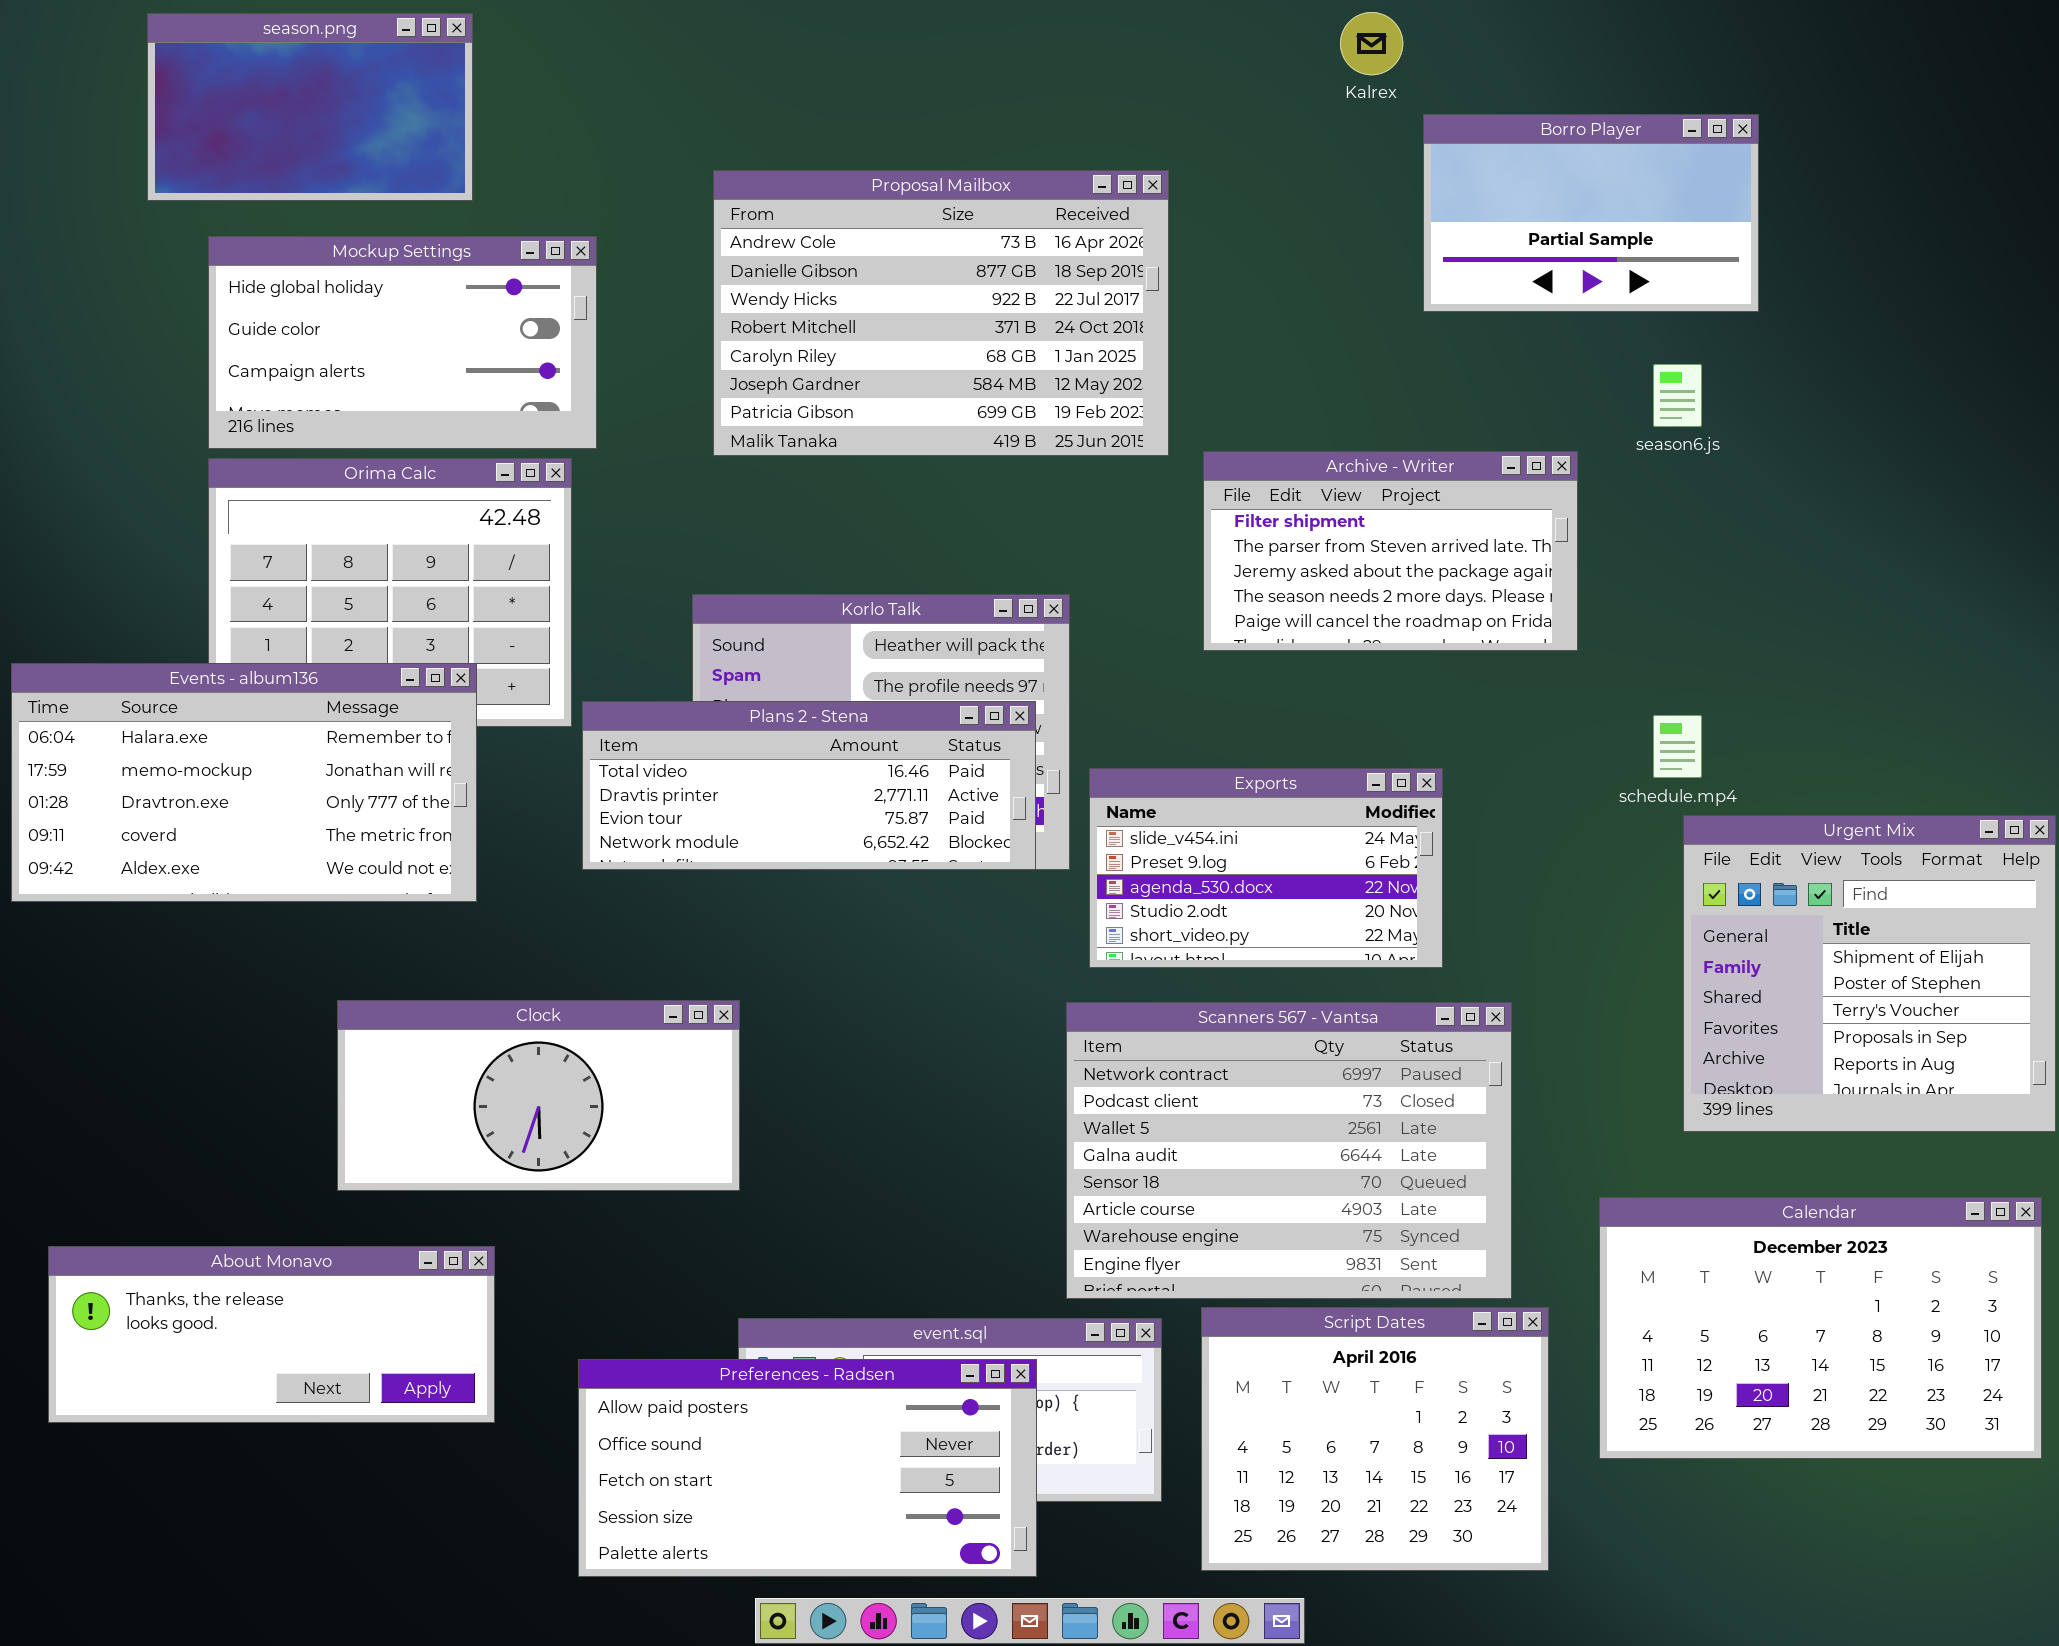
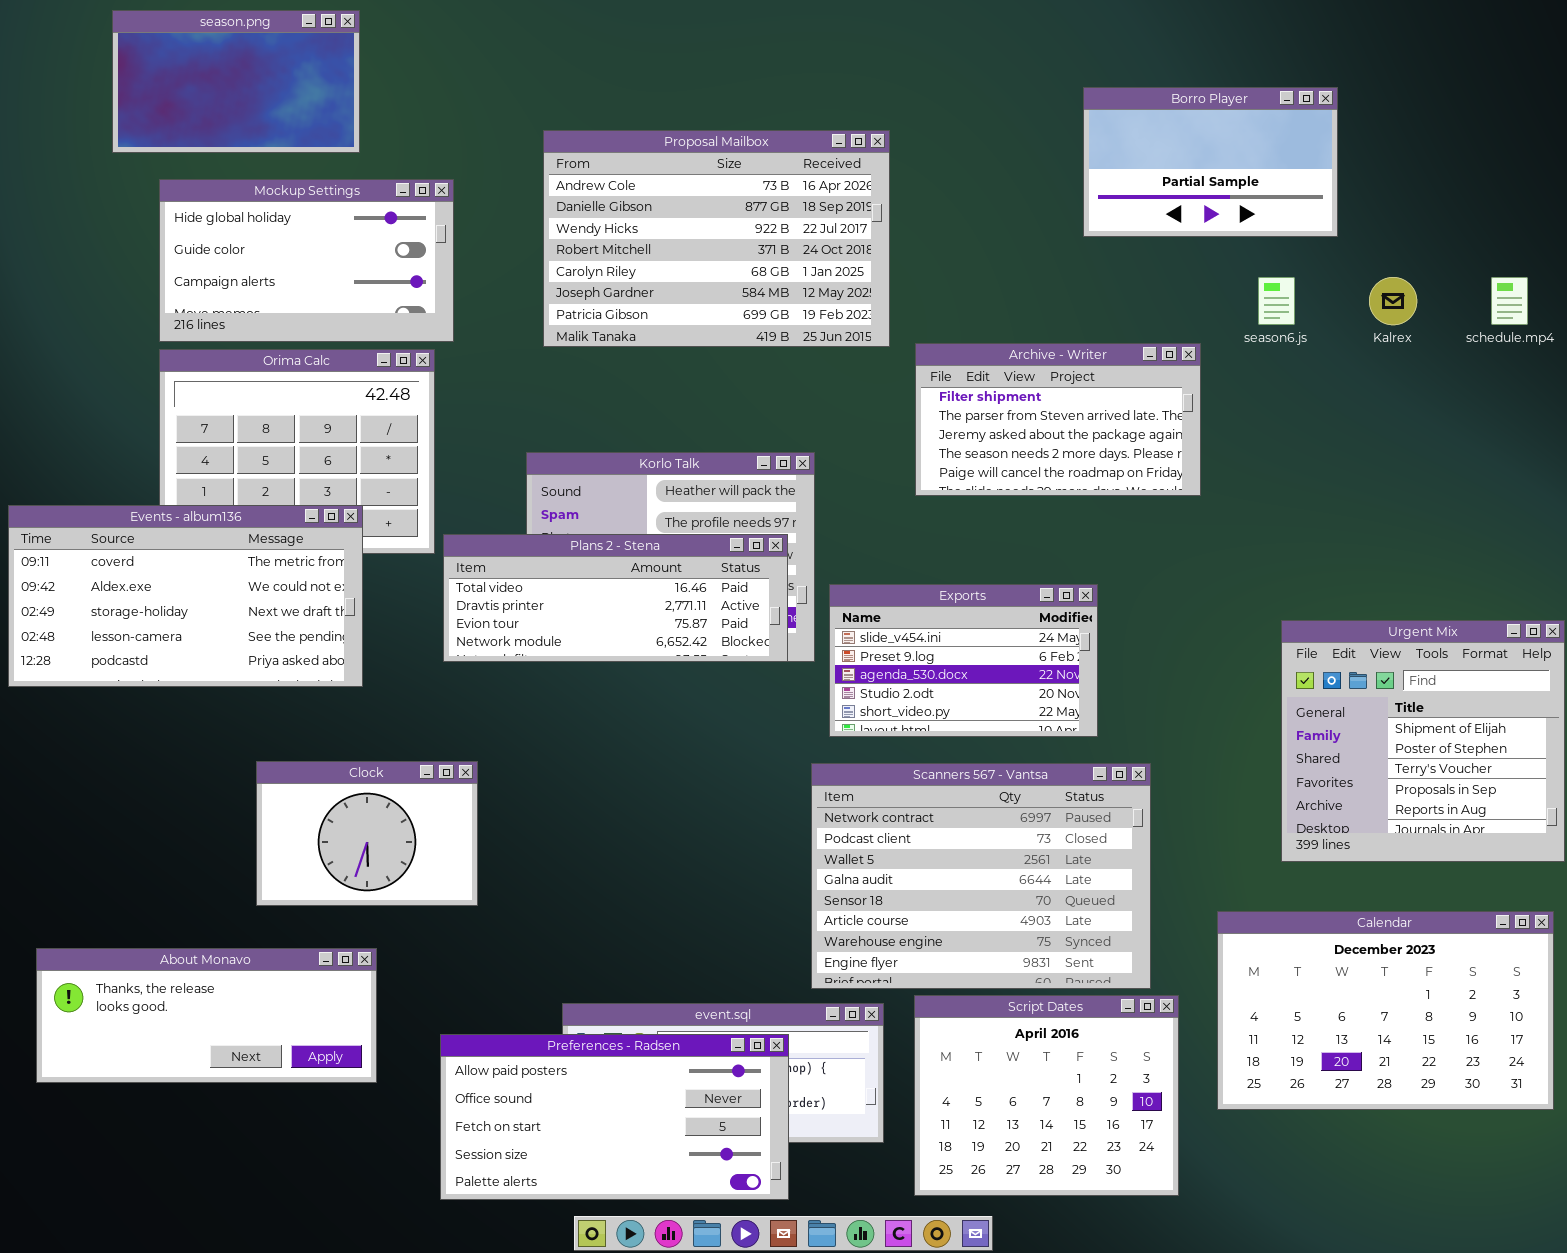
Kalrex: [1340,12,1403,75] -> [1369,277,1417,325], moved
Events - album136: [11,663,477,902] -> [8,505,363,687], scrolled down 3 rows
schedule.mp4: [1653,715,1702,778] -> [1491,277,1528,325], moved
Clock: [337,1000,740,1191] -> [256,761,478,906], resized

